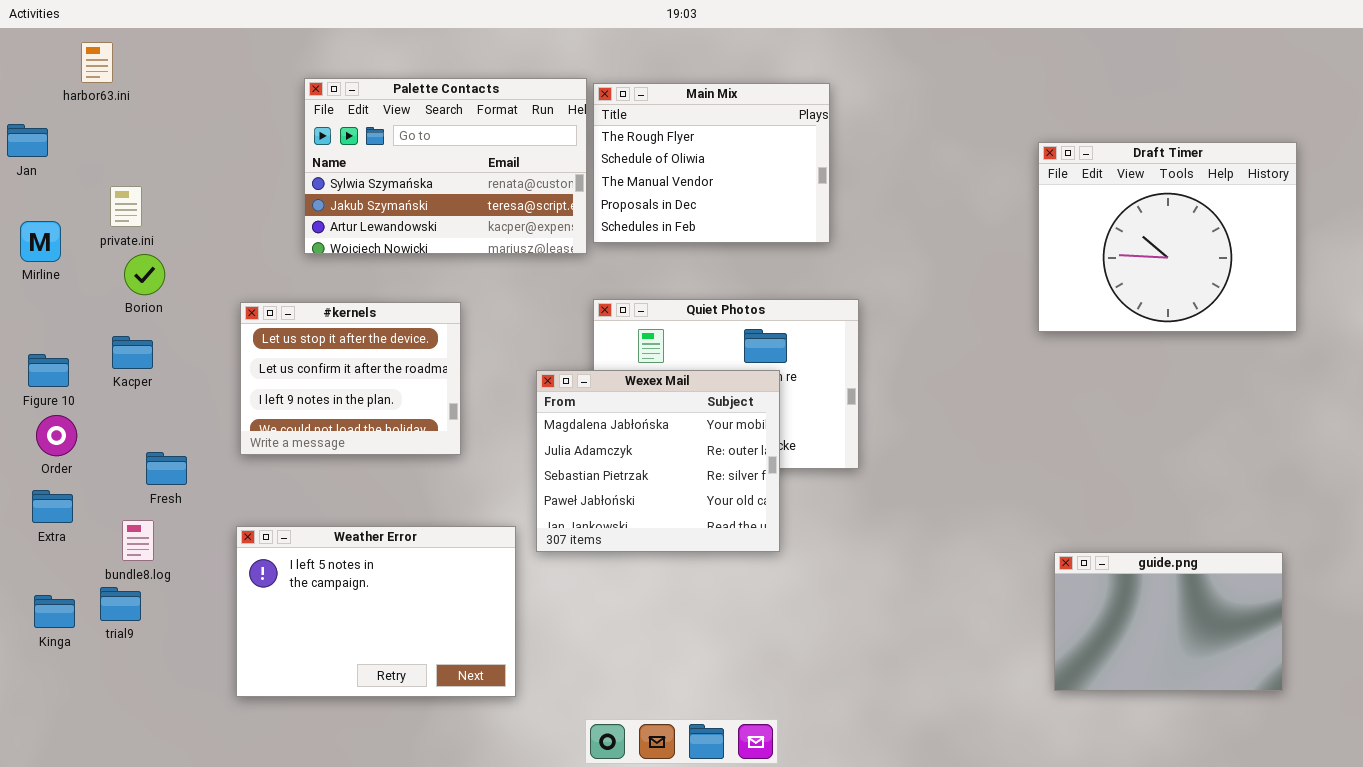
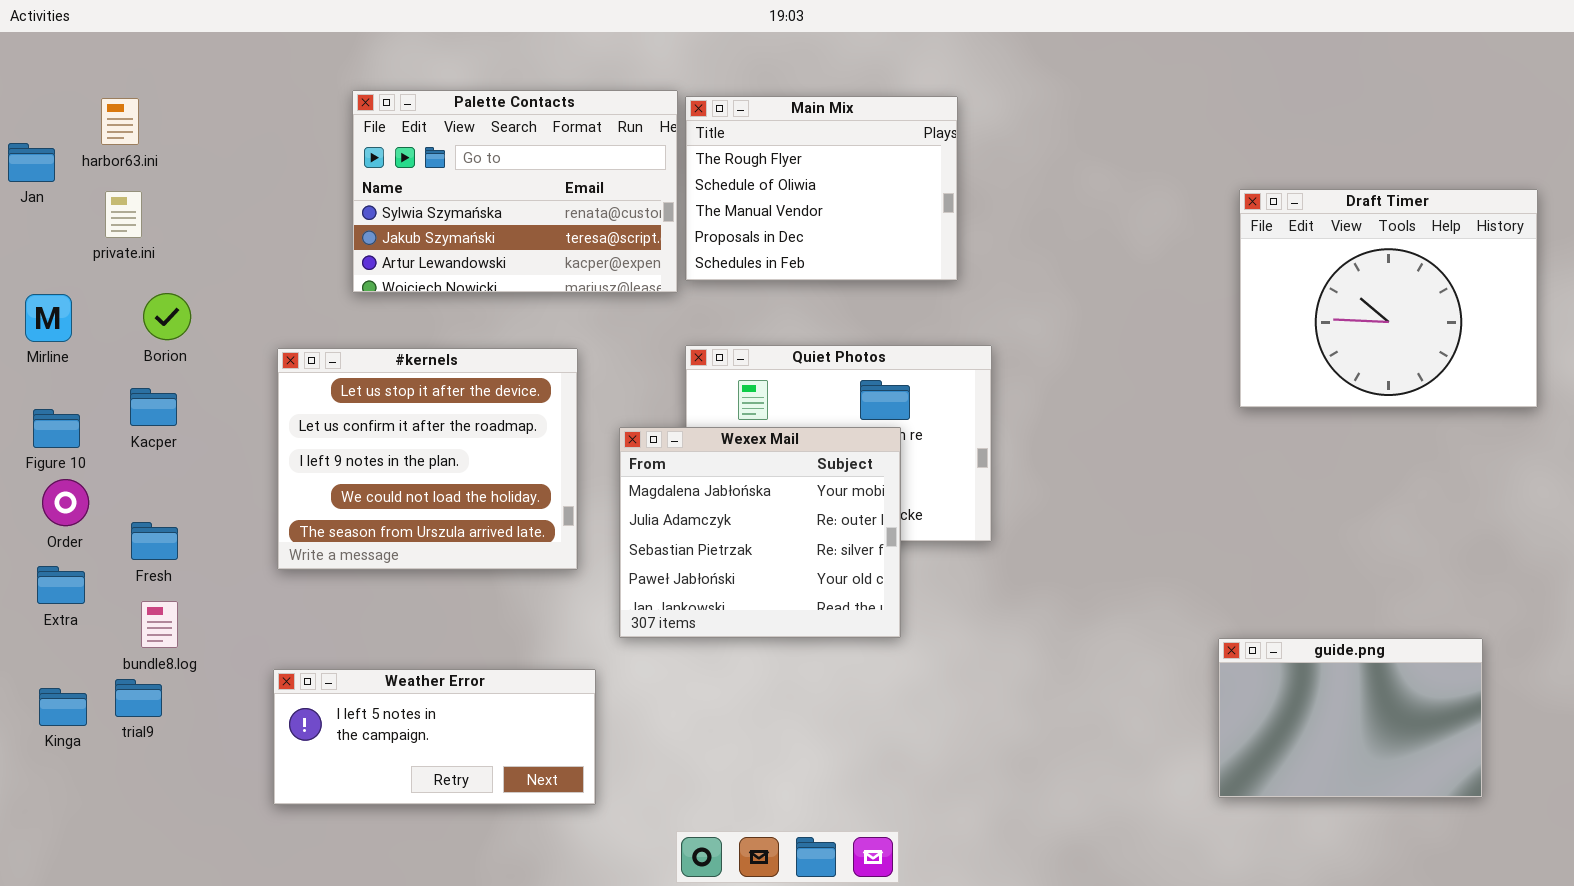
harbor63.ini: [81,42,113,83] -> [101,98,139,145], moved
Draft Timer: [1038,142,1297,332] -> [1239,189,1538,408], moved
private.ini: [110,186,142,227] -> [105,191,142,238], moved
Mirline: [20,221,61,262] -> [25,294,72,342], moved
#kernels: [240,302,461,455] -> [277,348,578,570], resized
Fresh: [146,452,187,485] -> [131,522,178,560], moved
Weather Error: [236,526,516,697] -> [273,669,596,805], resized

